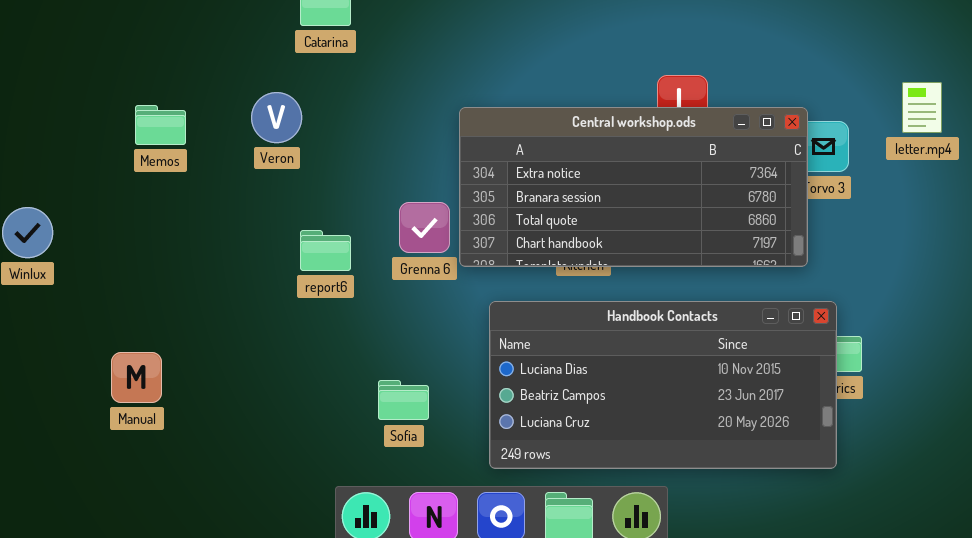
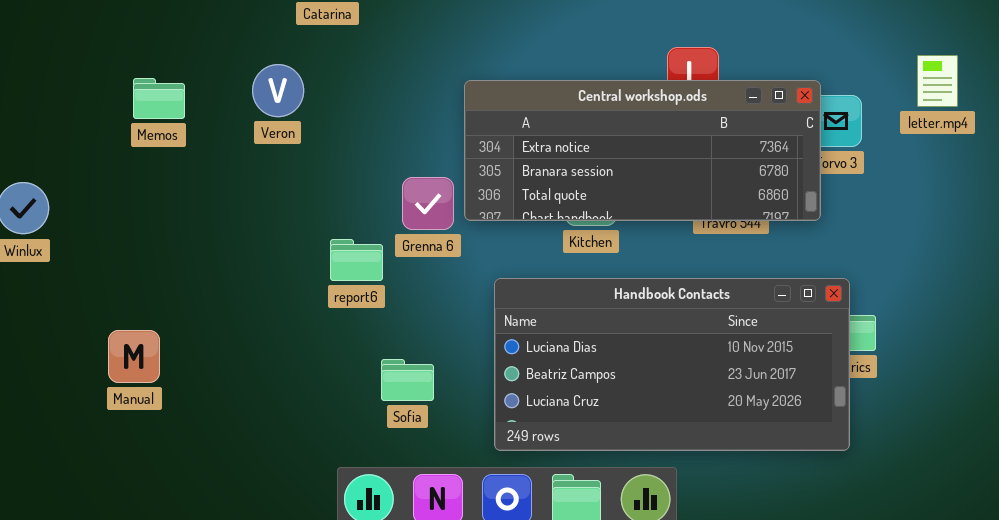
Central workshop.ods: [459,107,808,267] -> [464,80,821,221], resized
report6: [300,230,351,271] -> [330,239,383,281], moved

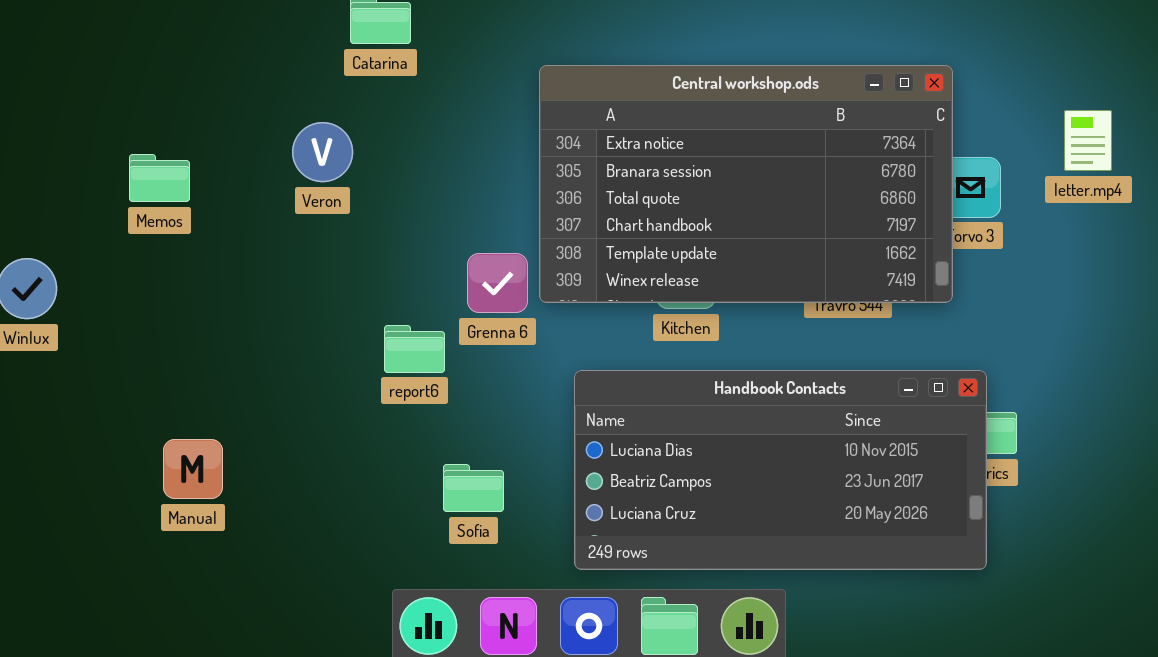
Memos: [133,78,185,119] -> [129,154,190,202], moved
Central workshop.ods: [464,80,821,221] -> [539,65,953,303], resized
Manual: [108,330,160,383] -> [163,439,223,499], moved

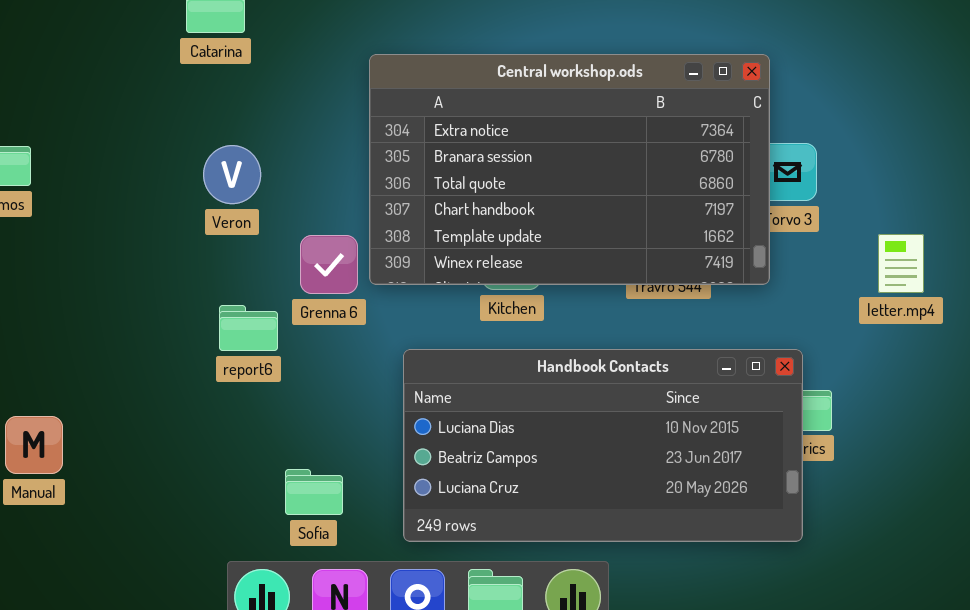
letter.mp4: [1064,110,1112,171] -> [878,234,924,293], moved
Veron: [292,122,353,182] -> [203,145,261,204], moved
Sofia: [443,464,504,512] -> [285,469,343,515], moved

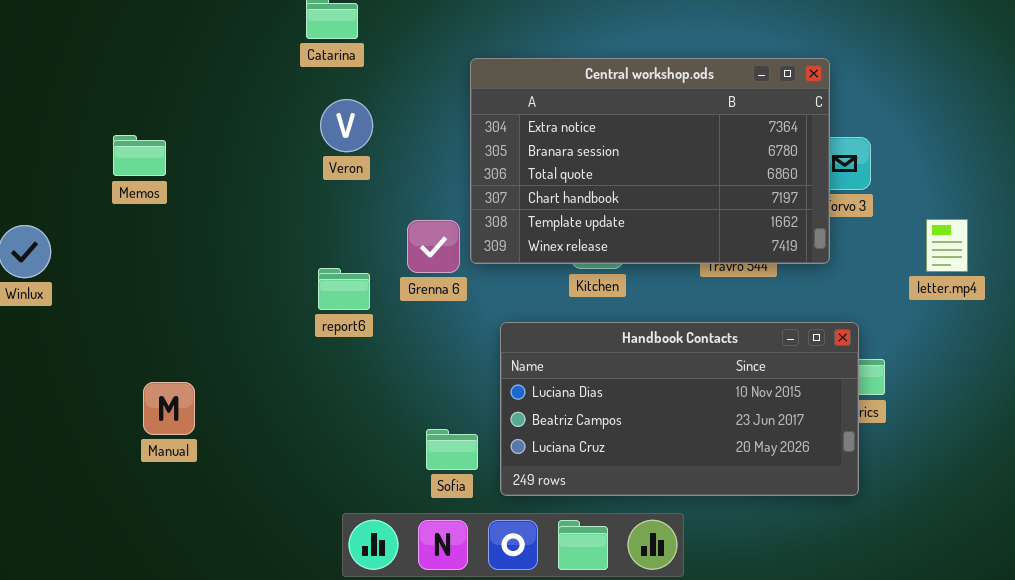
Veron: [203,145,261,204] -> [320,99,373,152], moved
report6: [219,305,278,351] -> [318,268,370,310], moved
Sofia: [285,469,343,515] -> [426,429,478,470], moved

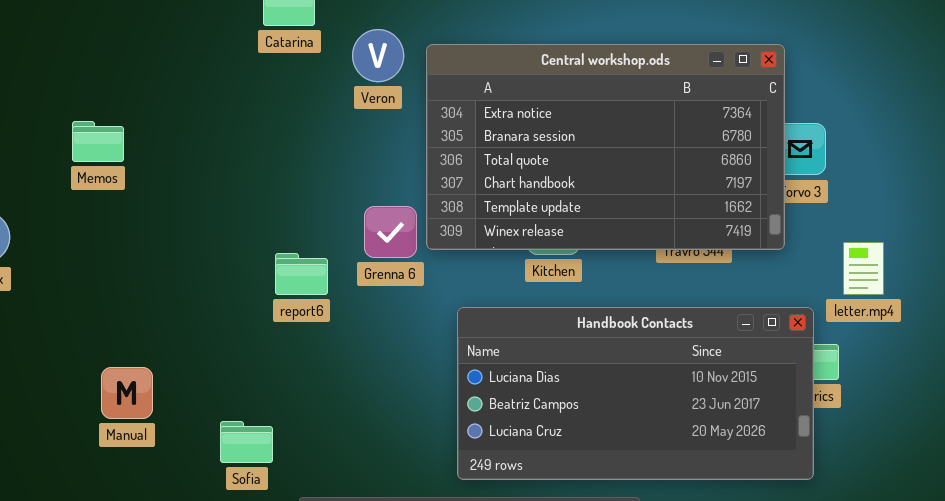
Veron: [320,99,373,152] -> [352,29,404,82], moved
letter.mp4: [926,219,968,272] -> [843,242,884,295], moved
Sofia: [426,429,478,470] -> [220,421,273,463], moved

